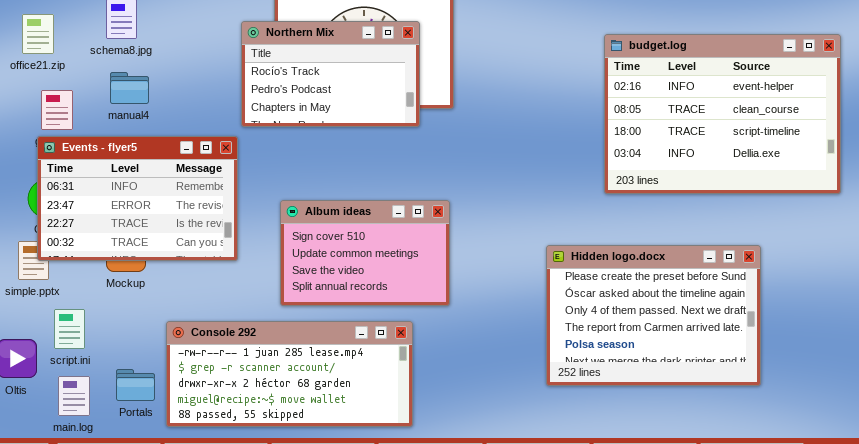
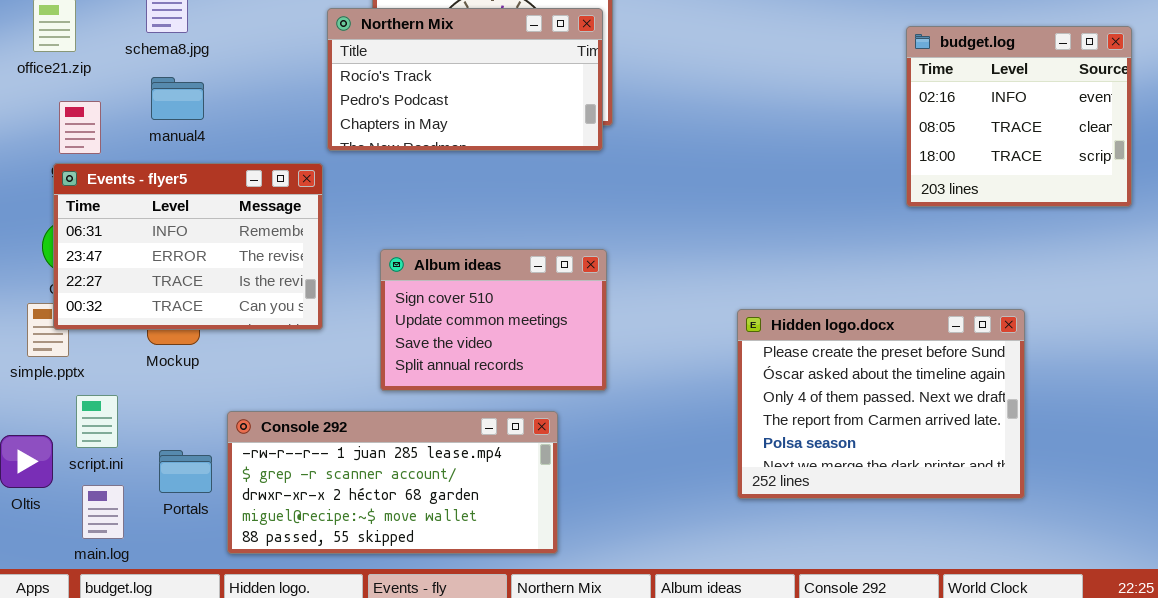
Northern Mix: [241,21,420,127] -> [327,8,603,151], resized
budget.log: [604,34,841,194] -> [906,26,1132,207], resized
Portals: [116,369,155,401] -> [159,450,212,493], moved

